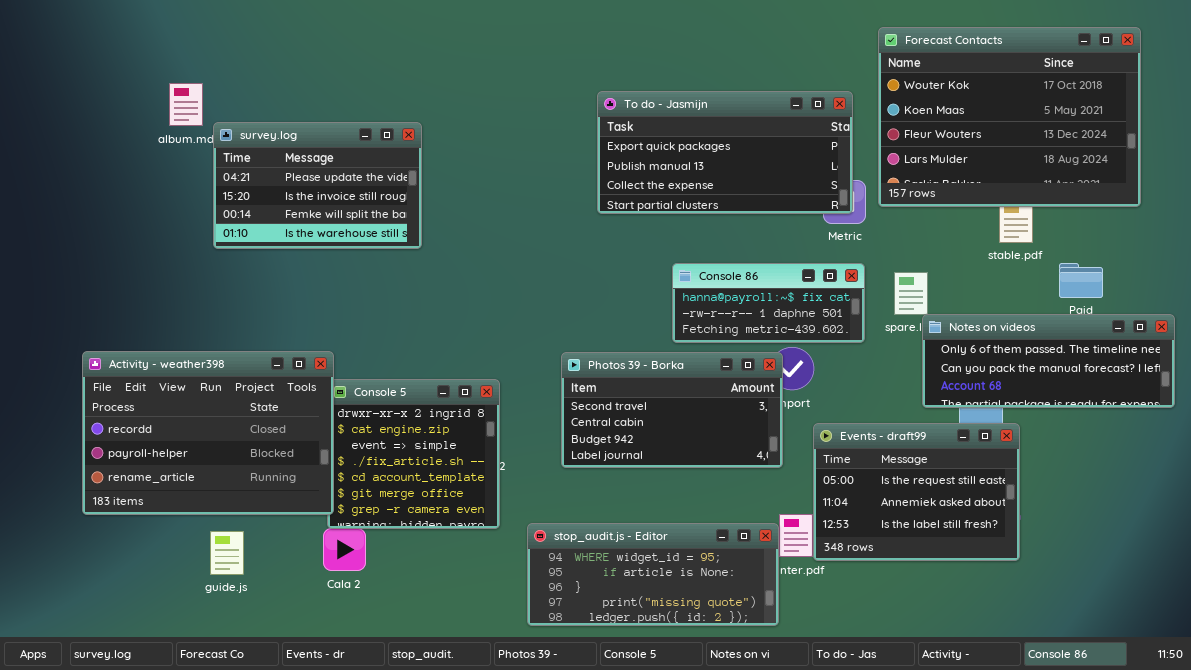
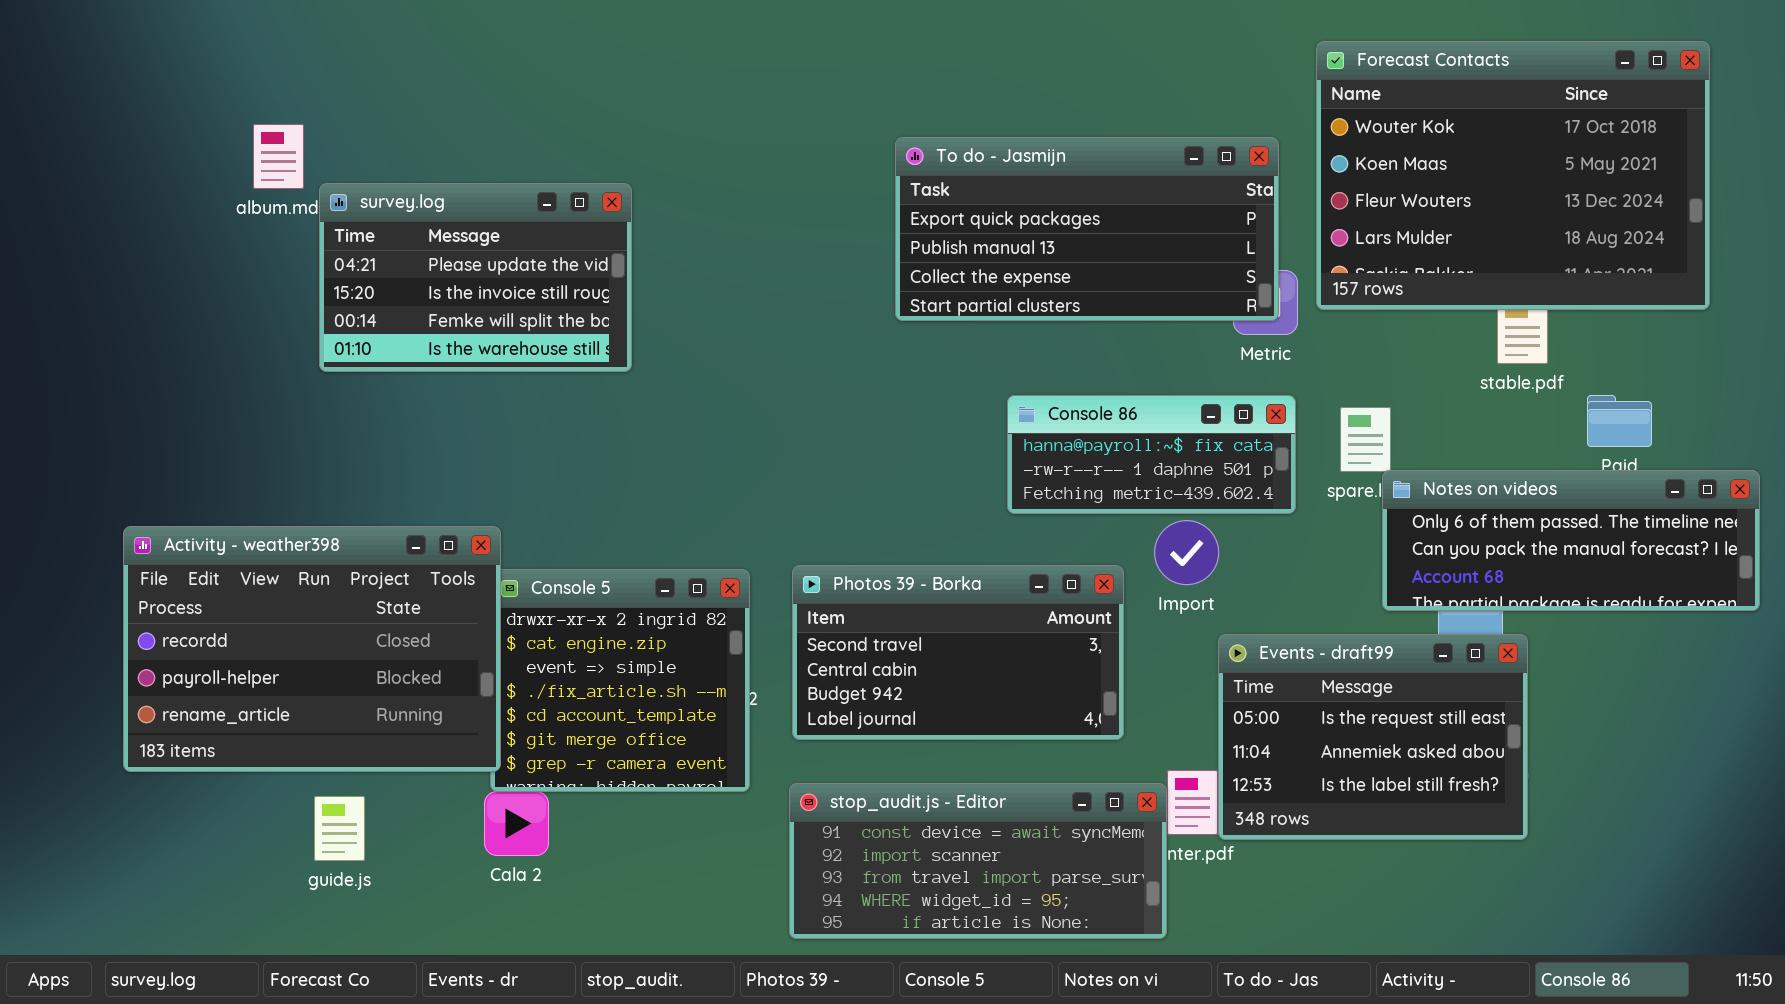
Photos 39 - Borka: [561,352,783,468] -> [792,565,1124,740], moved
stop_audit.js - Editor: [527,523,779,626] -> [789,783,1167,939], scrolled up 3 rows

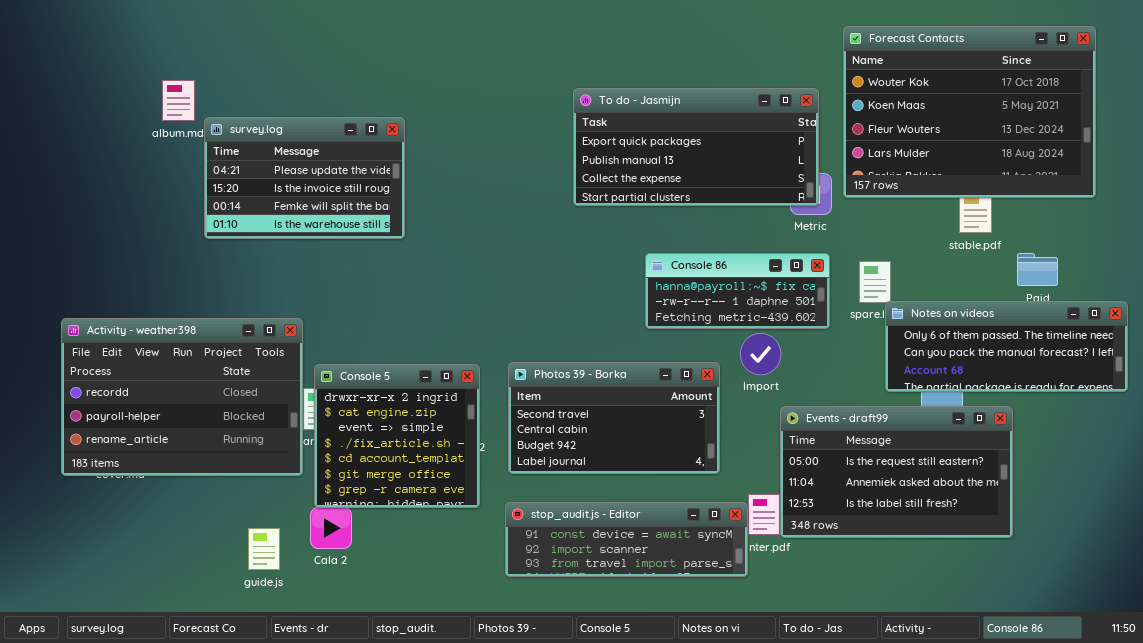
Activity - weather398: [123,526,501,772] -> [61,318,303,476], moved
Events - draft99: [1218,634,1528,840] -> [780,406,1013,538], resized
stop_audit.js - Editor: [789,783,1167,939] -> [505,502,748,577], resized
guide.js: [314,796,365,861] -> [248,528,280,570], moved

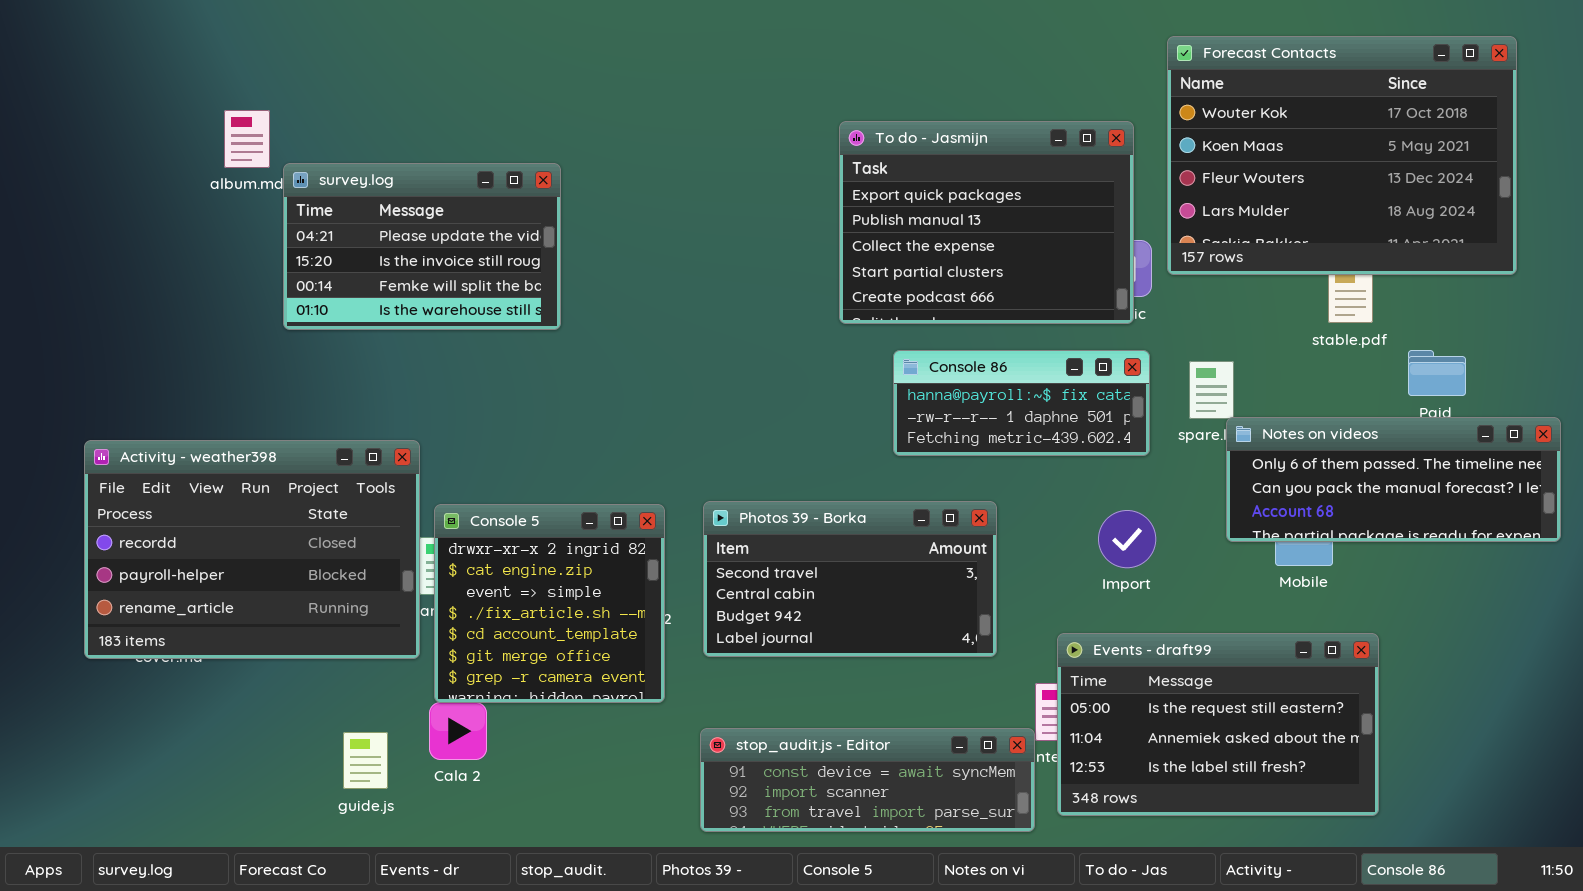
To do - Jasmijn: [573,88,819,206] -> [839,121,1134,324], resized
Import: [740,333,781,375] -> [1098,510,1156,568], moved
Events - draft99: [780,406,1013,538] -> [1057,633,1379,816], moved
stop_audit.js - Editor: [505,502,748,577] -> [700,728,1035,832], moved

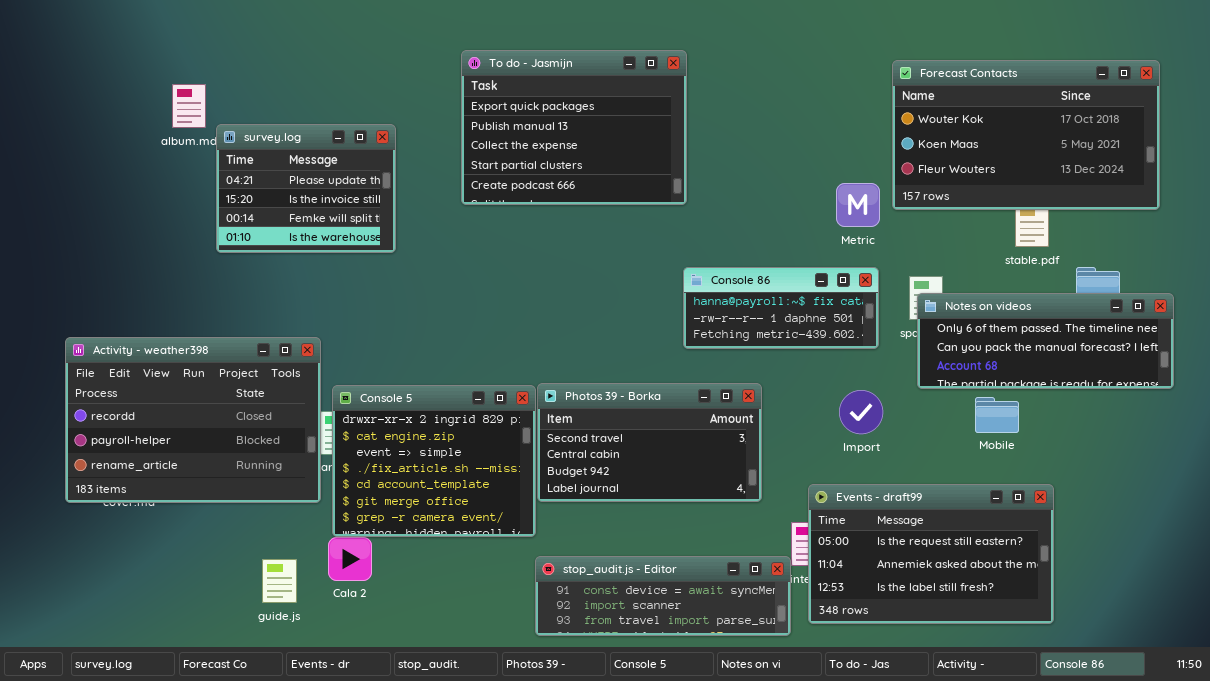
Forecast Contacts: [1167,36,1517,275] -> [892,60,1160,210], resized
To do - Jasmijn: [839,121,1134,324] -> [461,50,687,205], moved
survey.log: [283,163,561,330] -> [216,124,396,253], resized
Notes on videos: [1226,417,1561,542] -> [917,293,1174,389], moved
Console 5: [434,504,665,703] -> [332,385,536,537], resized

